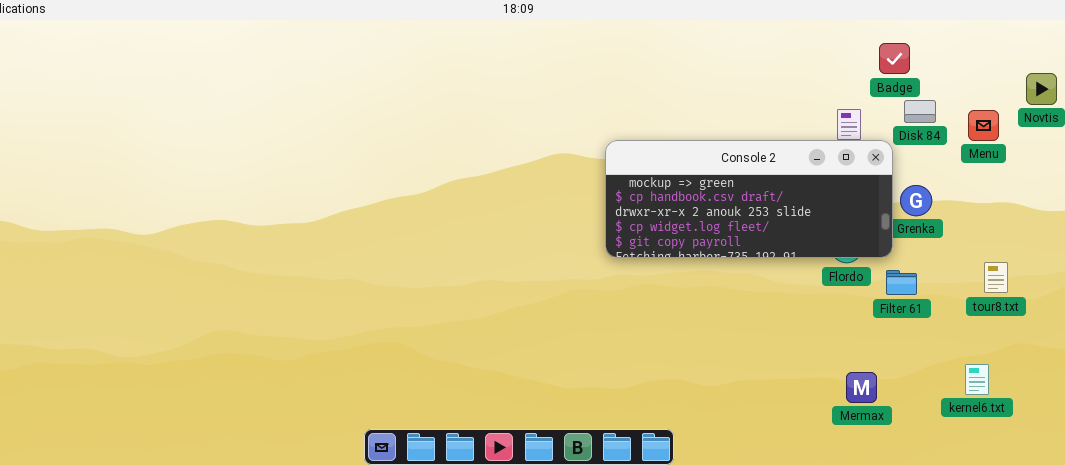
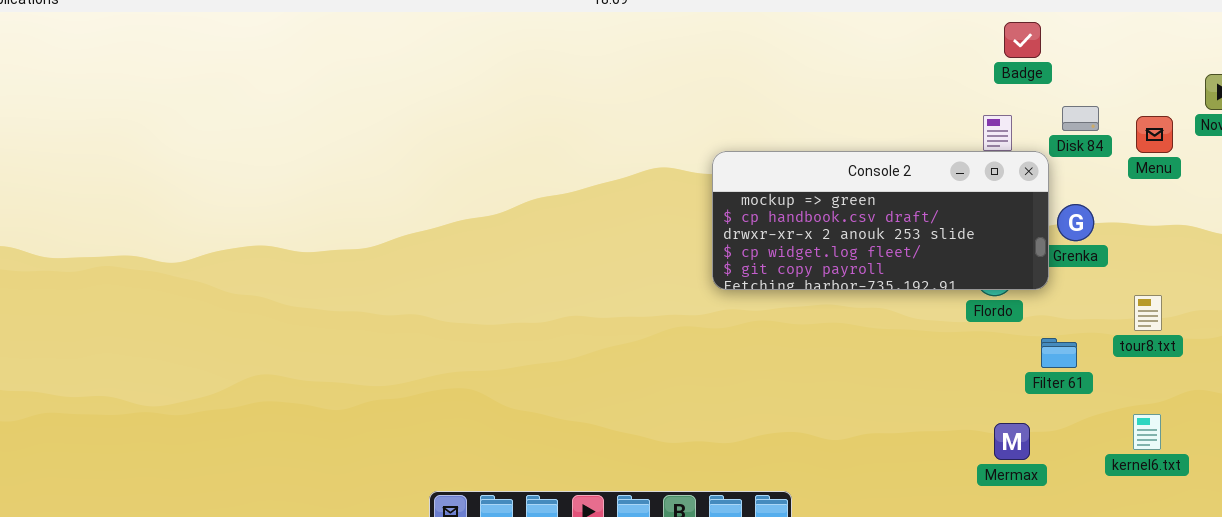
Badge: [879,43,910,74] -> [1004,22,1041,58], moved
tour8.txt: [984,262,1008,293] -> [1134,295,1162,331], moved
Filter 61: [886,270,917,295] -> [1041,338,1077,368], moved

